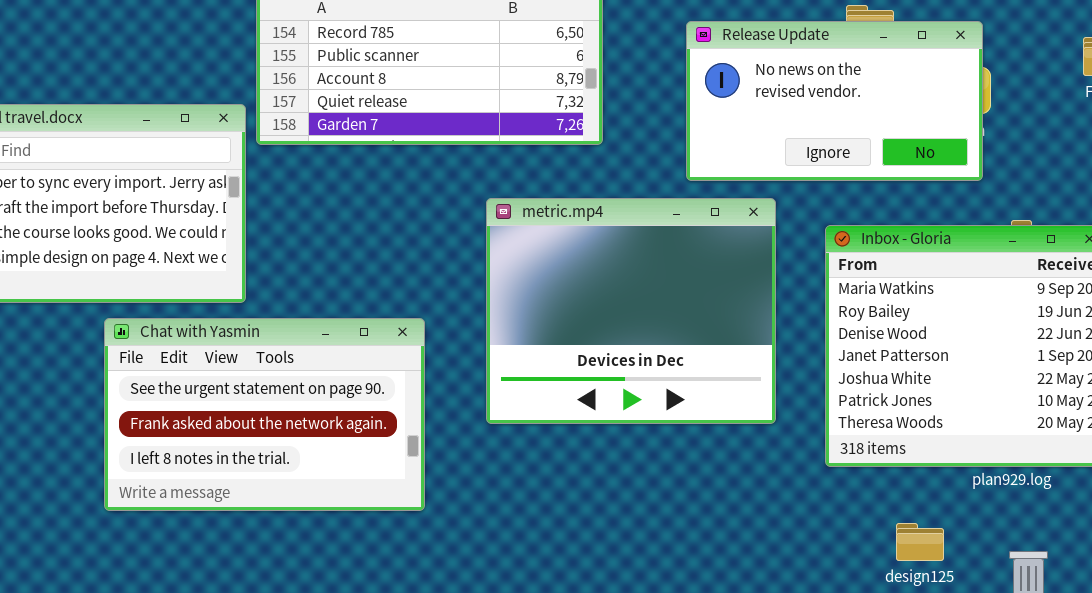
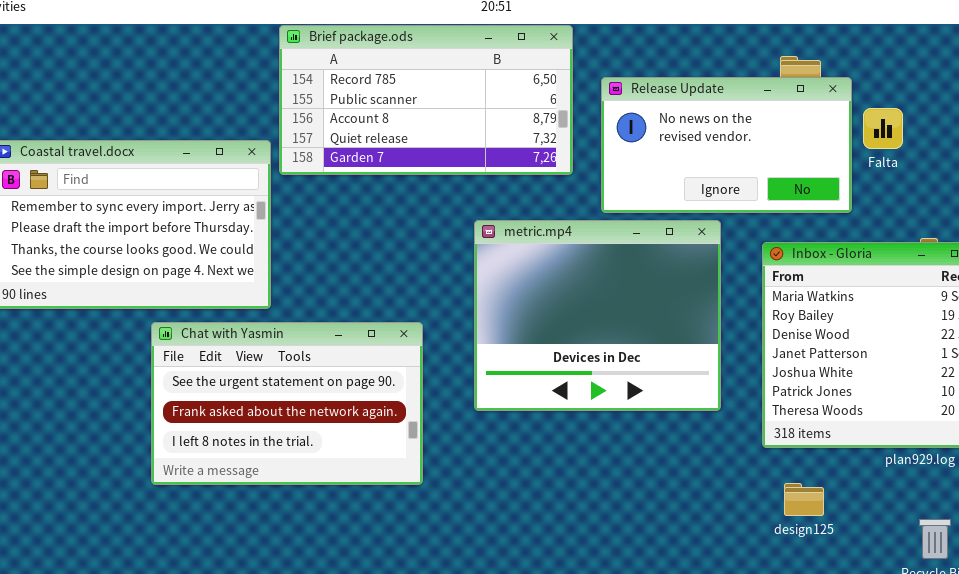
Release Update: [686,21,983,181] -> [601,77,852,213], moved
design125: [896,523,944,561] -> [784,483,824,516], moved

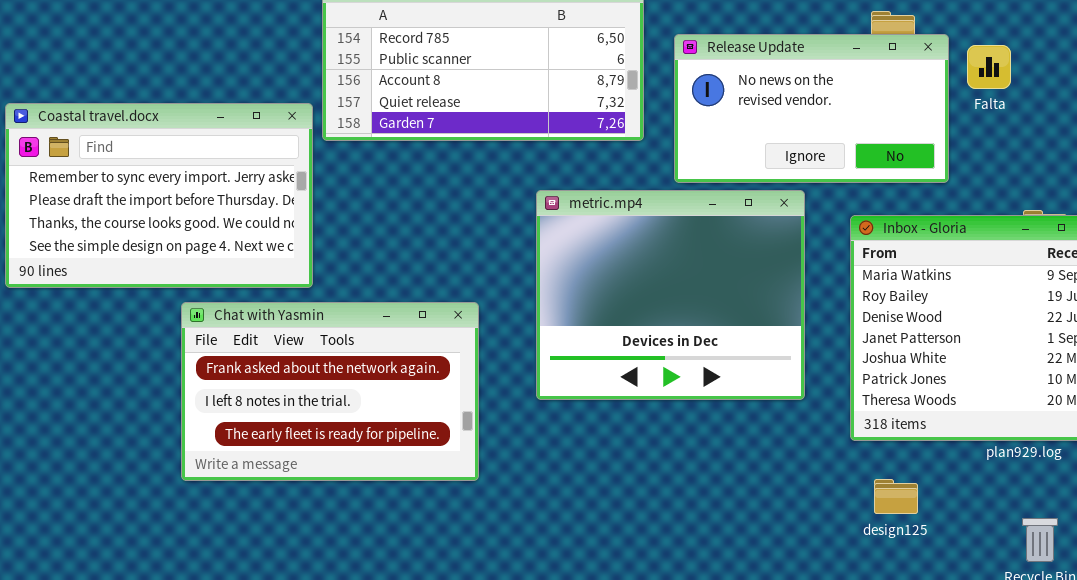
Falta: [863,108,903,149] -> [967,45,1011,89], moved
Chat with Yasmin: [151,322,423,485] -> [181,302,479,481], scrolled down 1 row

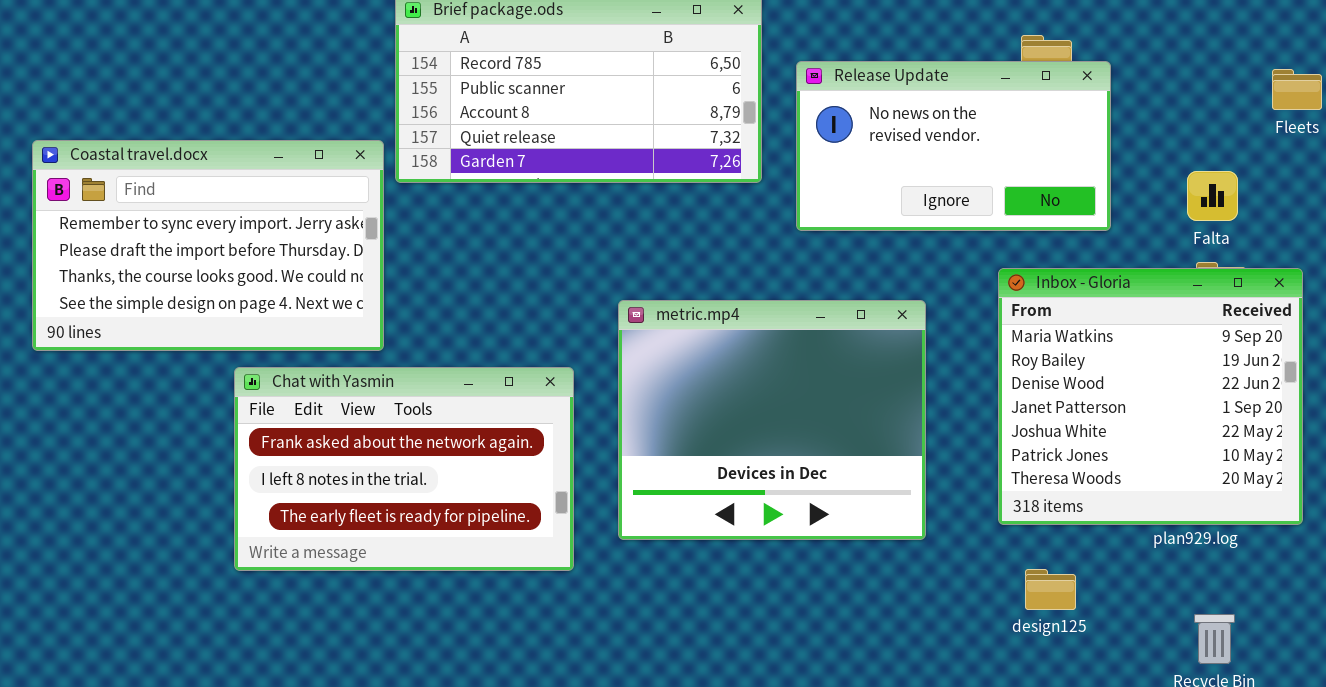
Falta: [967,45,1011,89] -> [1187,171,1238,221], moved
metric.mp4: [536,190,805,400] -> [618,300,926,540], moved

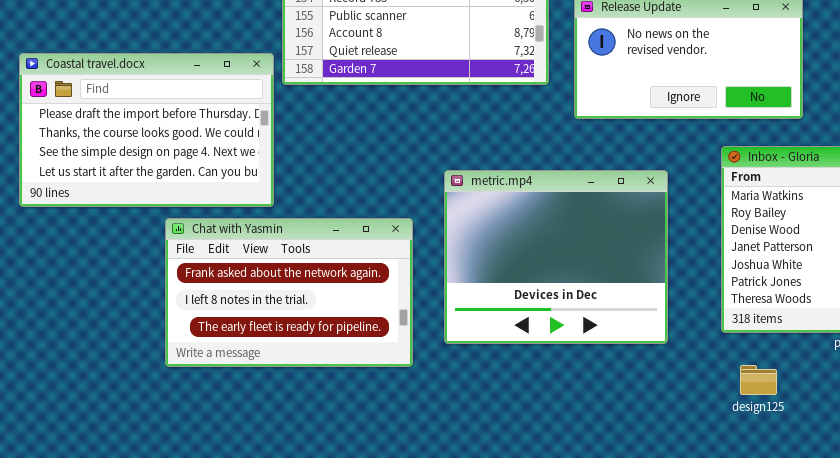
Coastal travel.docx: [32,140,384,351] -> [19,53,274,207], scrolled down 1 row

